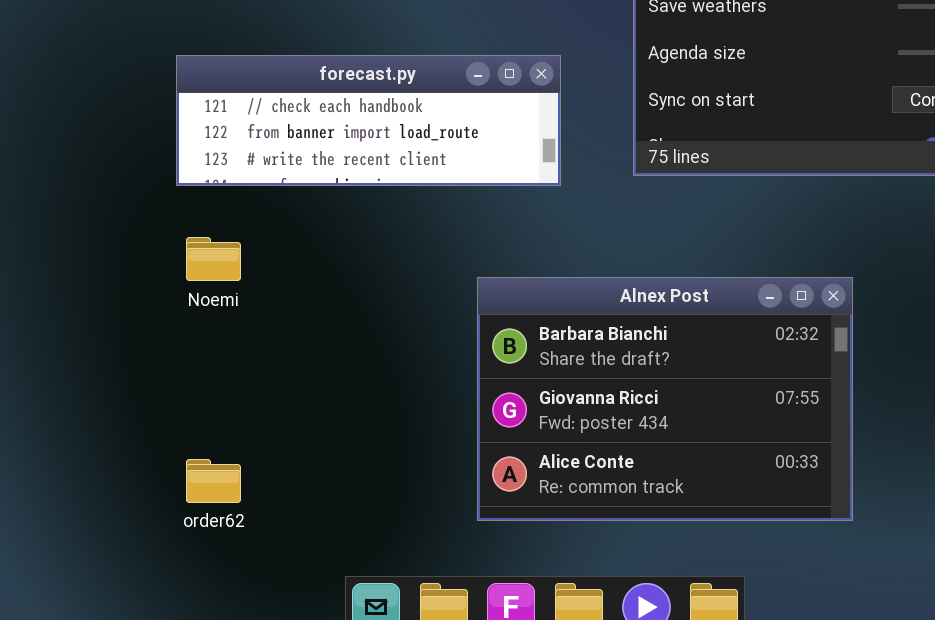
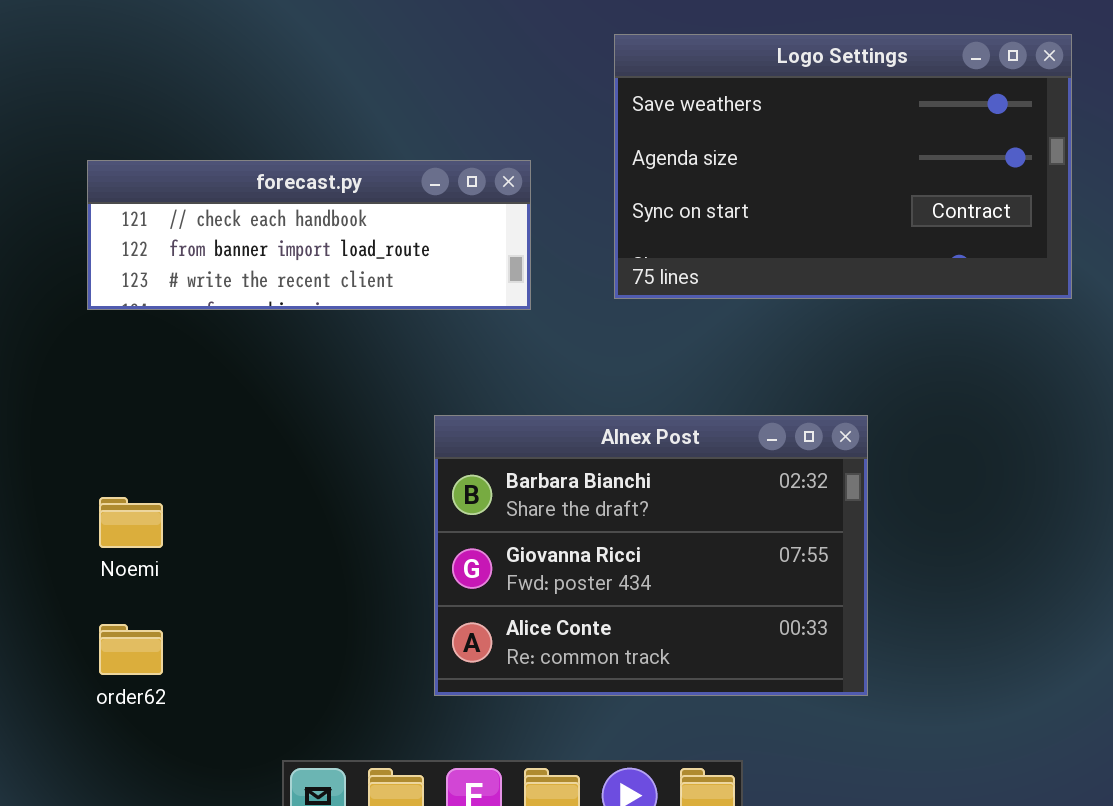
Noemi: [186,237,241,281] -> [99,497,163,548], moved

